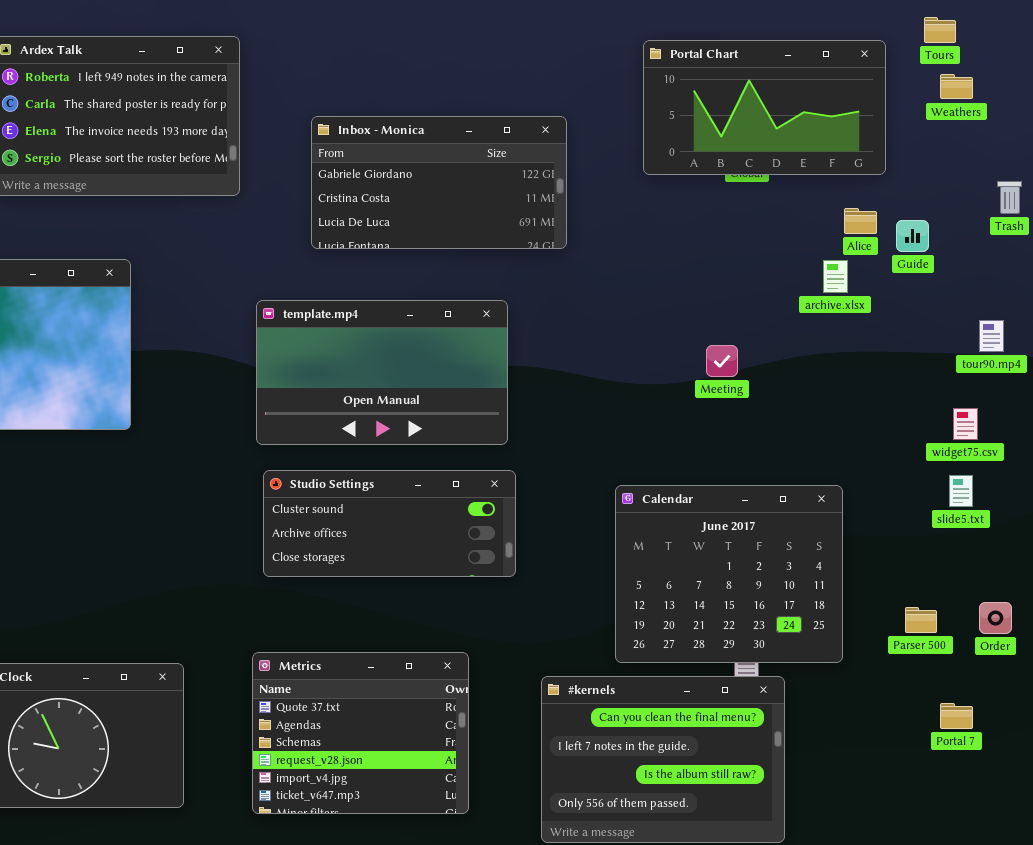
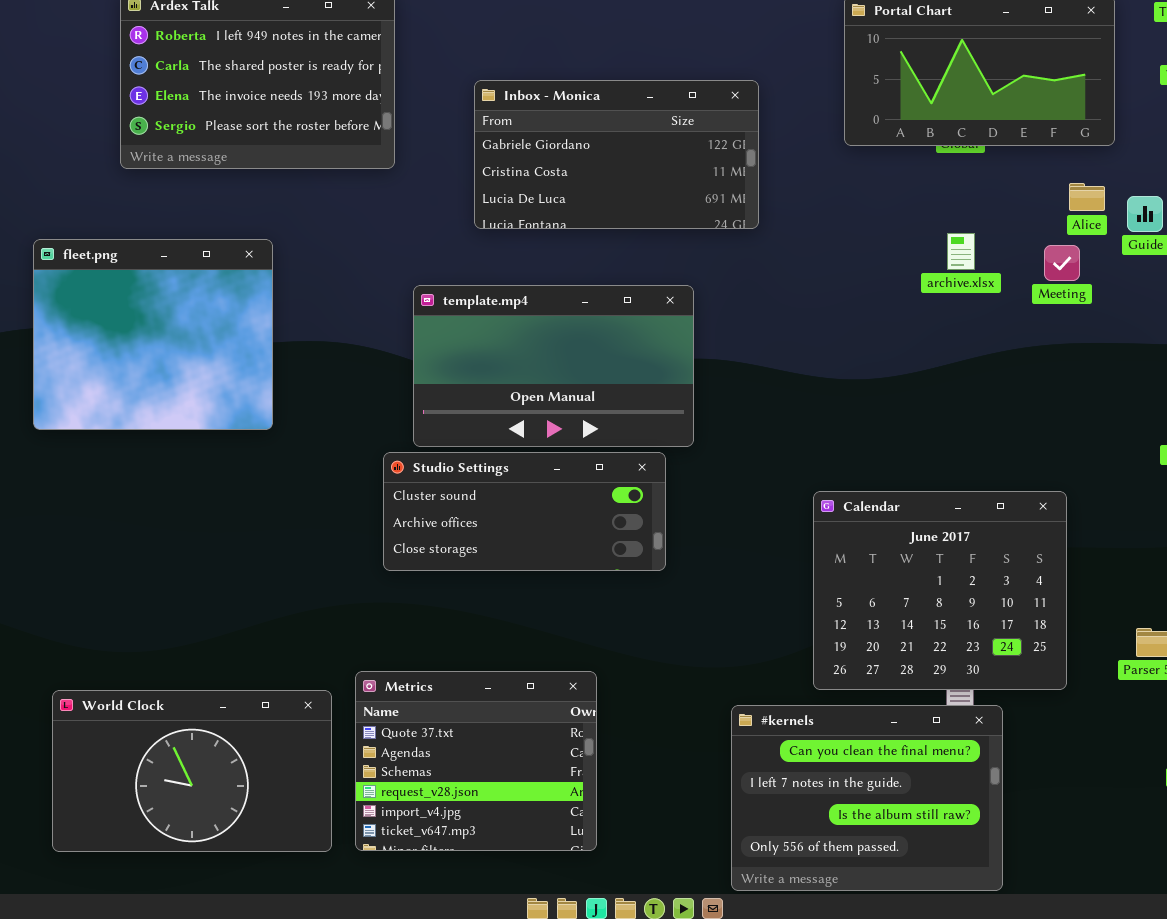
archive.xlsx: [823,260,848,293] -> [947,233,975,270], moved
Meeting: [706,345,738,377] -> [1044,245,1080,281], moved
Studio Settings: [263,470,516,577] -> [383,452,666,571], moved
Metrics: [252,652,469,814] -> [355,671,597,851], moved

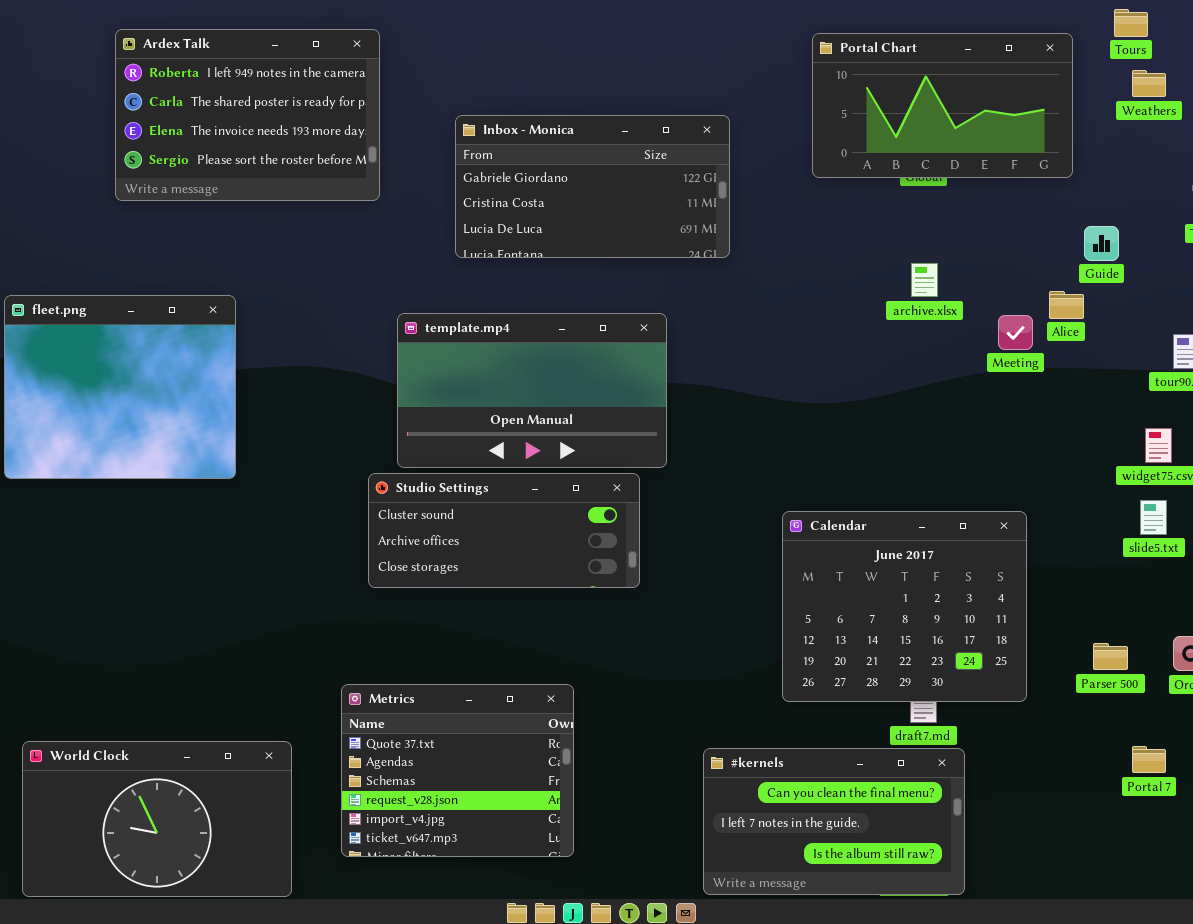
Alice: [1069,183,1105,211] -> [1049,291,1084,319], moved
fleet.png: [33,239,273,430] -> [4,295,236,479], moved
Meeting: [1044,245,1080,281] -> [998,315,1033,350], moved
World Clock: [52,690,332,852] -> [22,741,292,897], moved
#kernels: [731,705,1003,891] -> [703,748,965,895], resized

